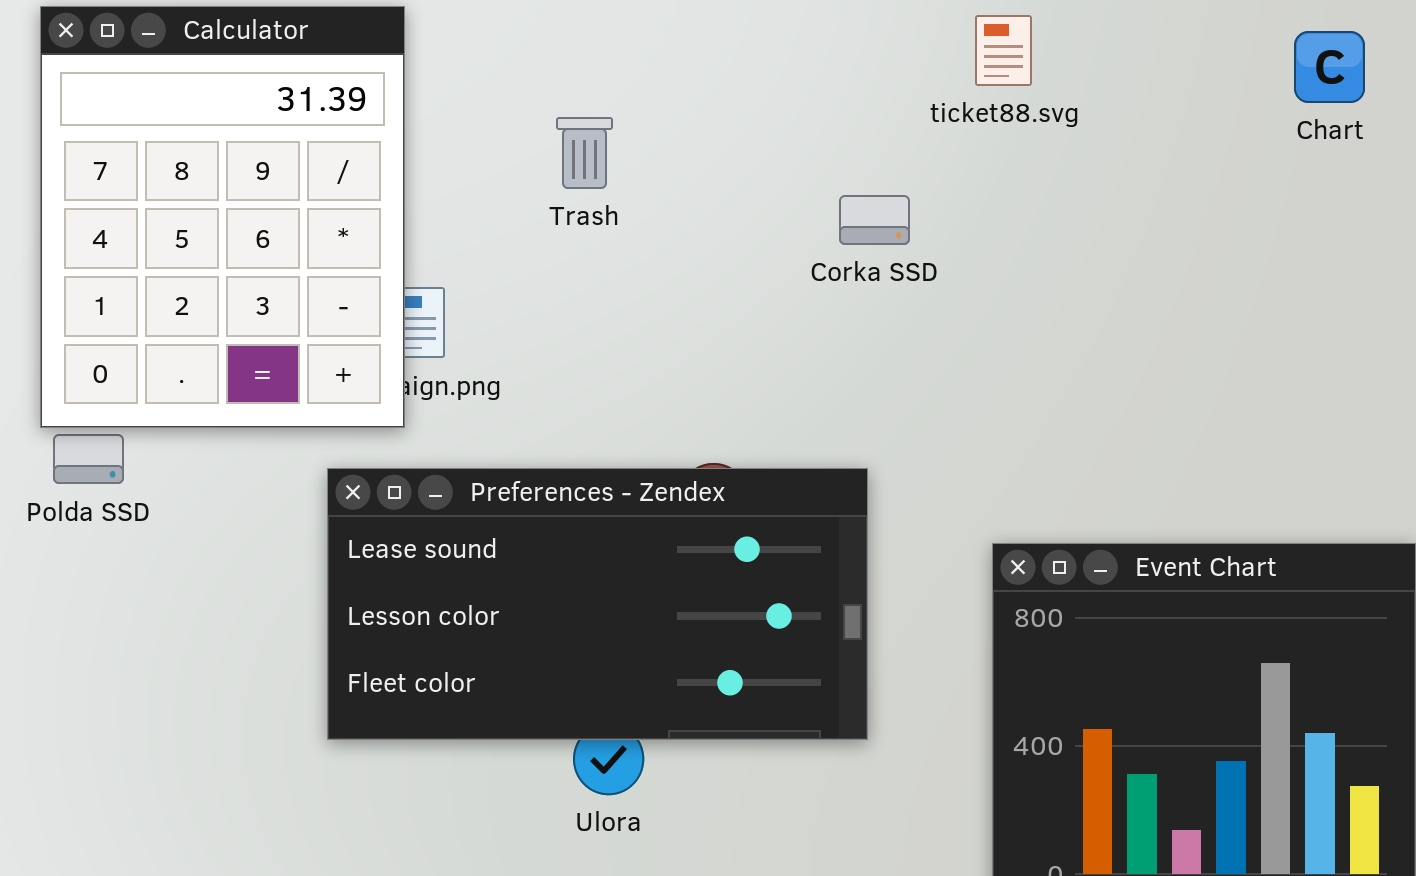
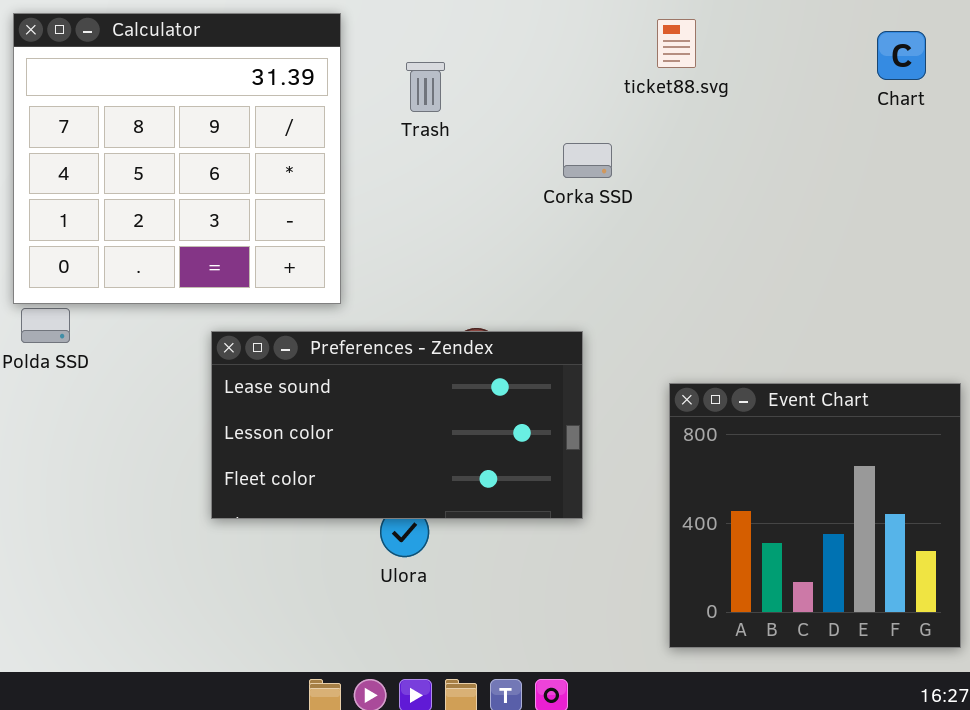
Calculator: [40,6,405,428] -> [13,13,341,304], resized
Trash: [556,117,613,189] -> [406,62,445,112], moved

